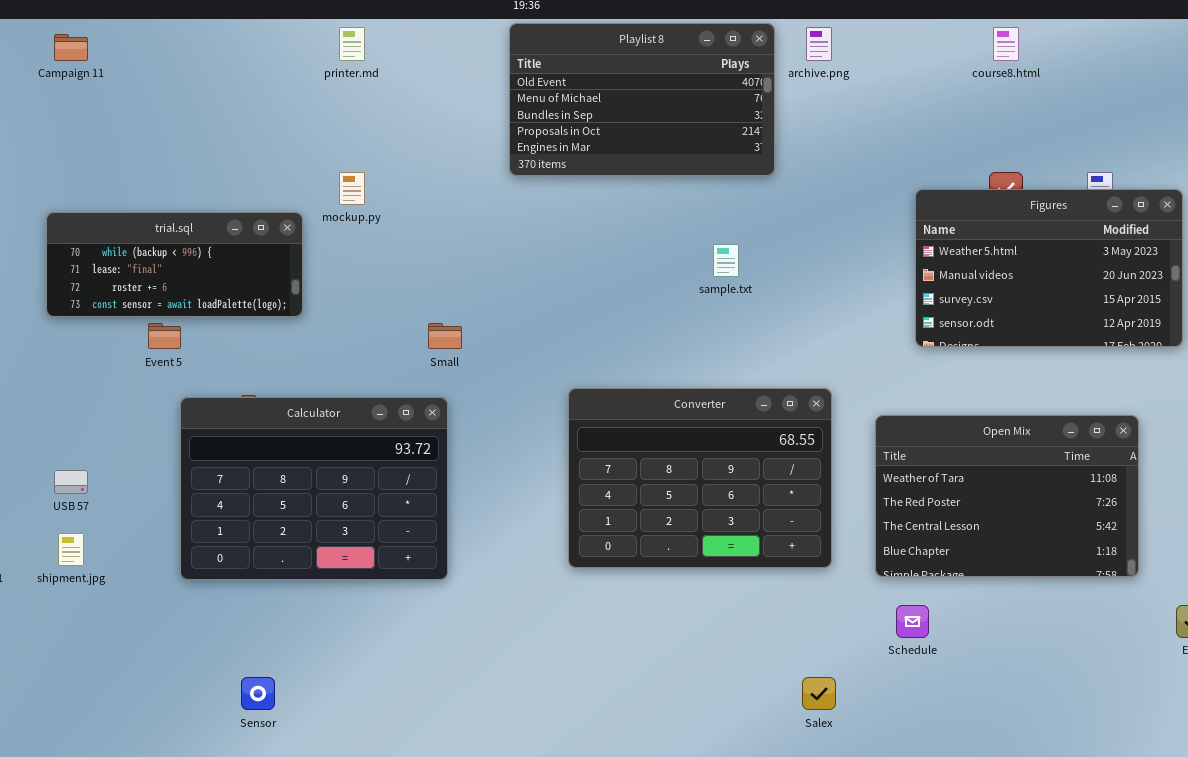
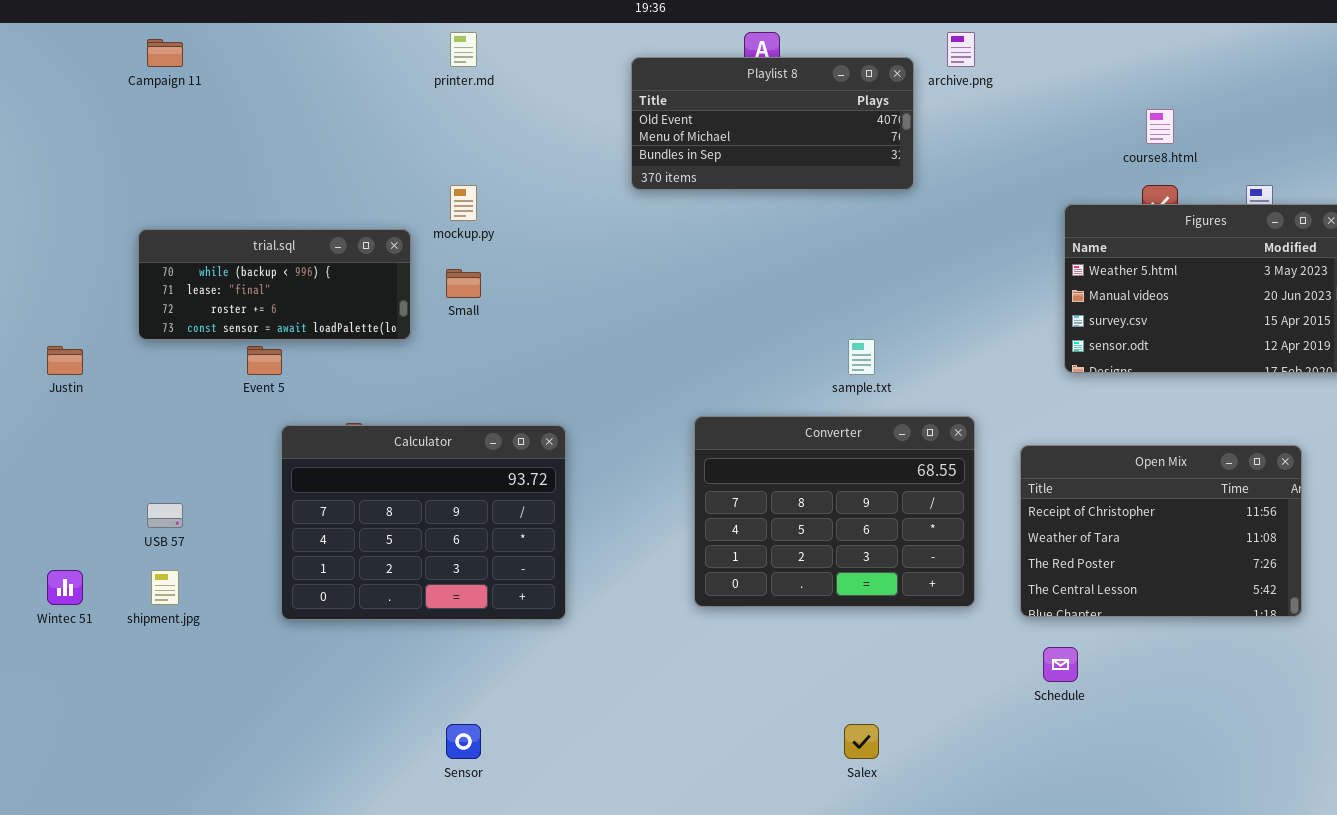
Playlist 8: [509,23,775,176] -> [631,57,914,190], resized
course8.html: [993,27,1019,61] -> [1146,109,1174,144], moved
sample.txt: [713,244,739,277] -> [848,339,875,375], moved
Small: [428,323,462,349] -> [446,269,481,298], moved
Open Mix: [875,415,1139,577] -> [1020,445,1302,617], scrolled up 1 row
Sensor: [241,677,275,710] -> [446,724,481,759], moved
Salex: [802,677,836,710] -> [844,724,879,759], moved

